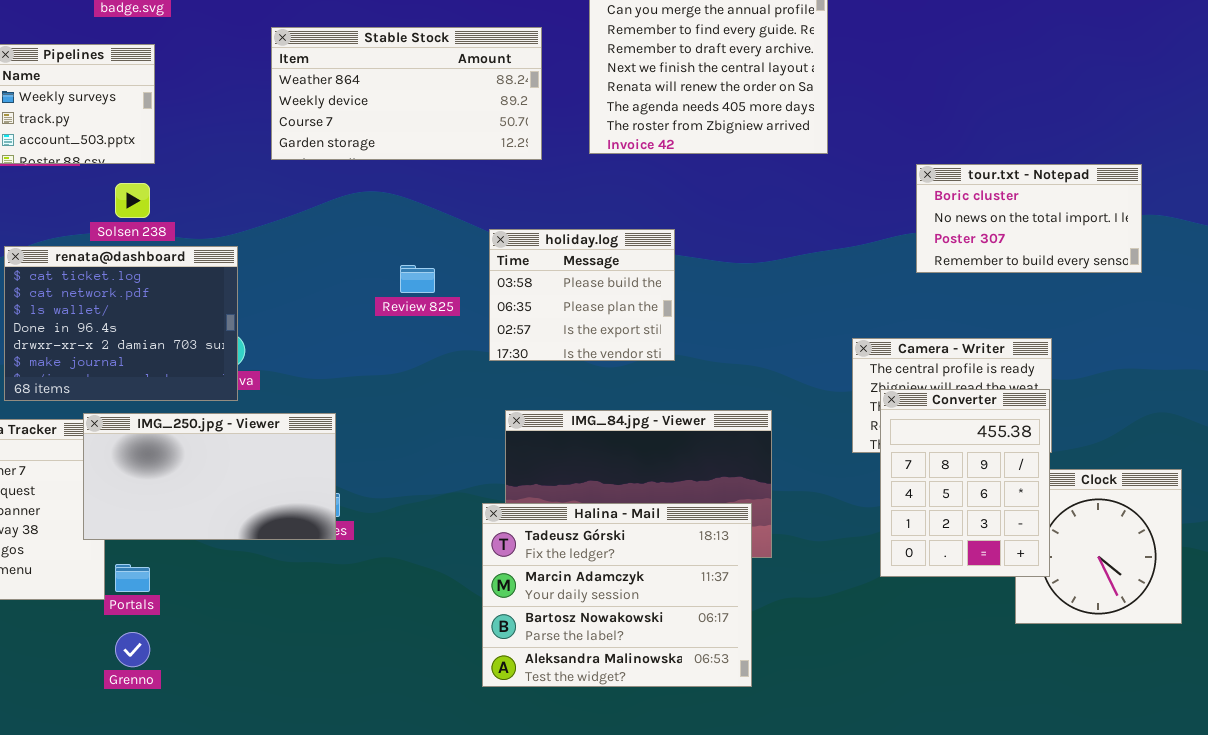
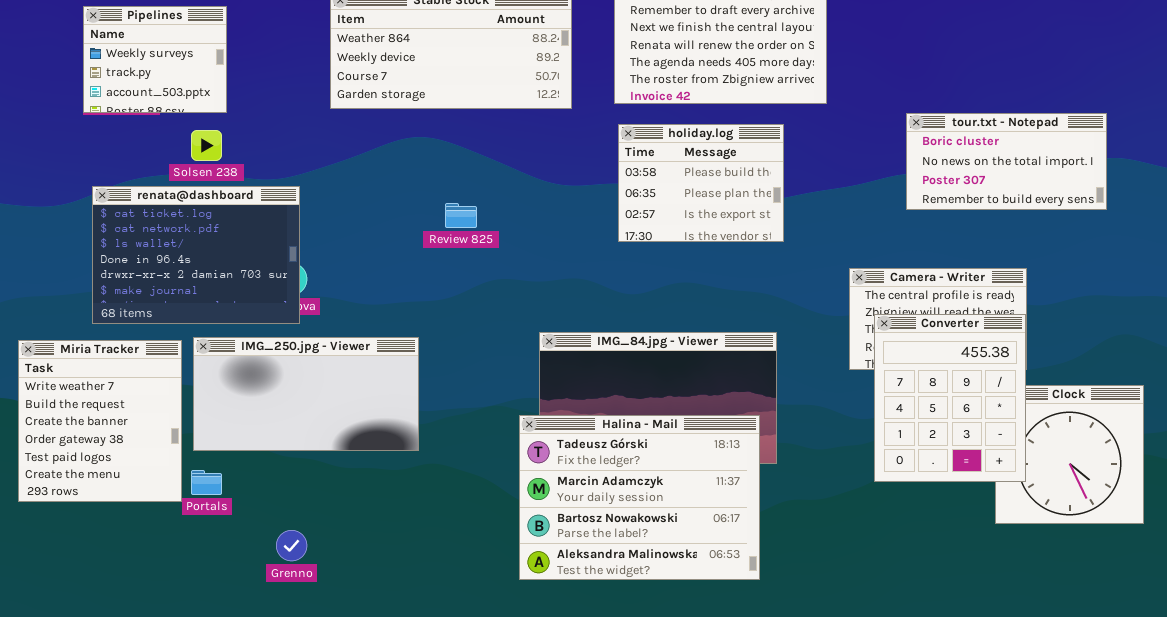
holiday.log: [489,229,675,361] -> [618,124,784,242], moved
IMG_250.jpg - Viewer: [83,413,336,540] -> [193,337,419,451], moved
Grenno: [115,632,150,667] -> [276,530,307,561], moved

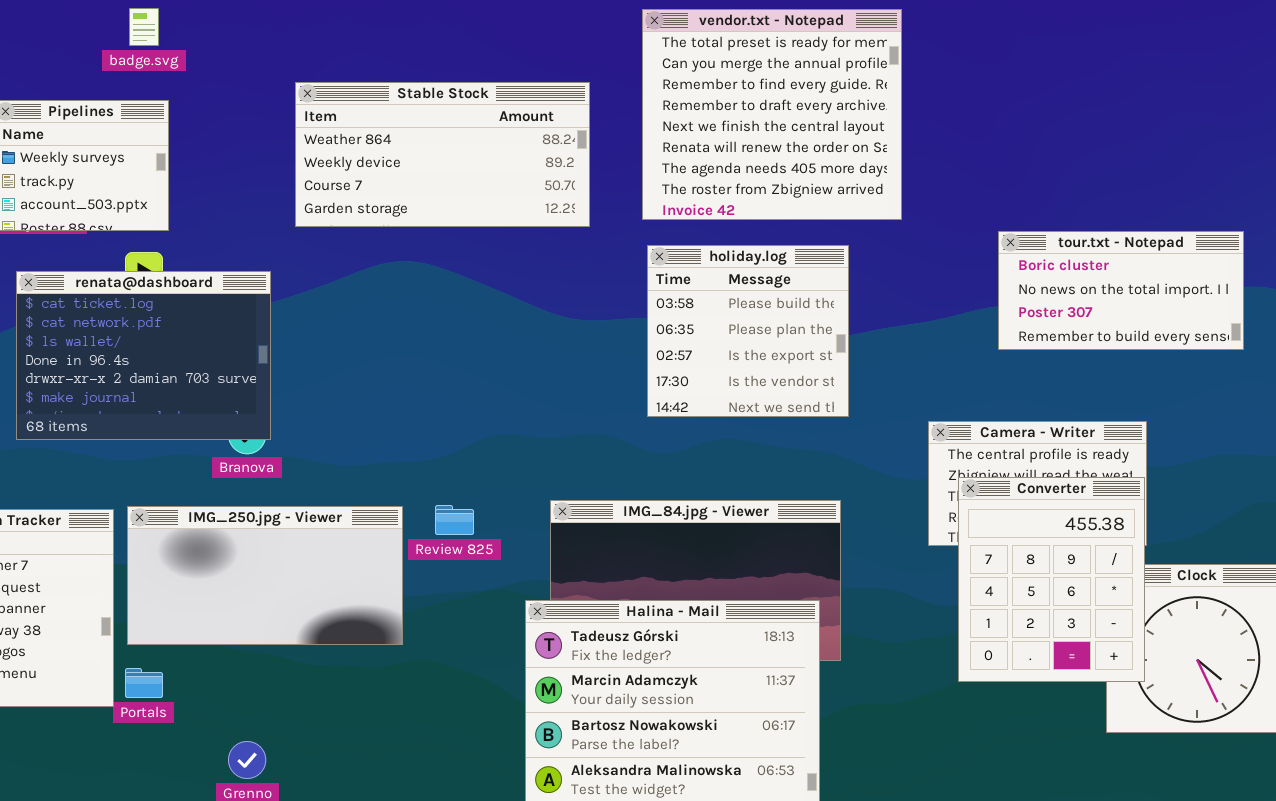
holiday.log: [618,124,784,242] -> [647,245,849,417], resized
renata@dashboard: [92,186,300,324] -> [16,271,271,440], moved
Review 825: [445,203,477,228] -> [435,505,474,535], moved

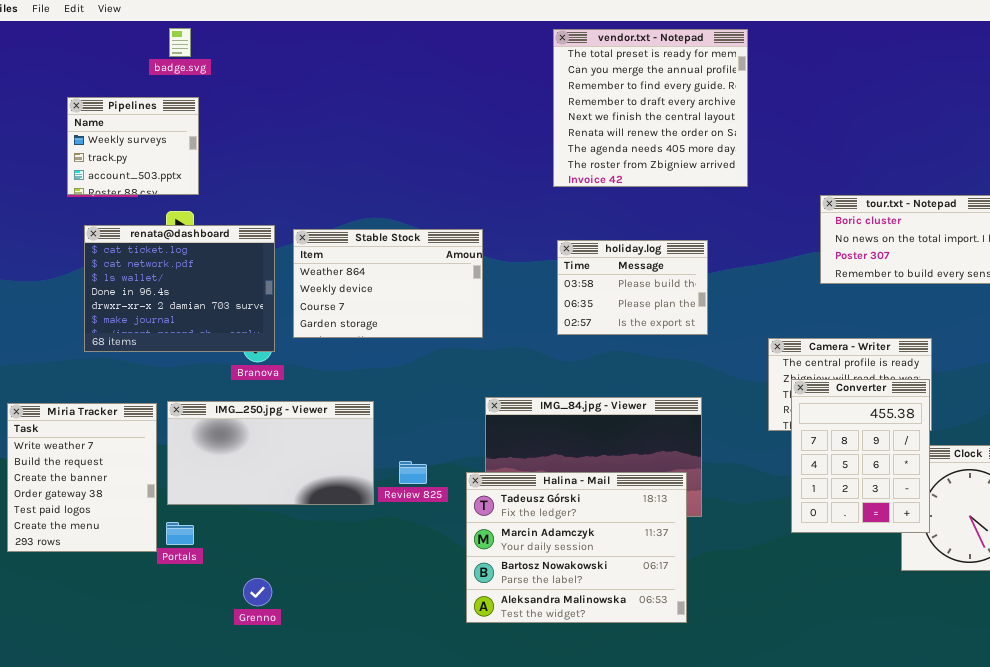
Stable Stock: [295,82,590,227] -> [293,229,483,338], moved, resized
holiday.log: [647,245,849,417] -> [557,240,708,335], resized
Review 825: [435,505,474,535] -> [399,461,427,484], moved

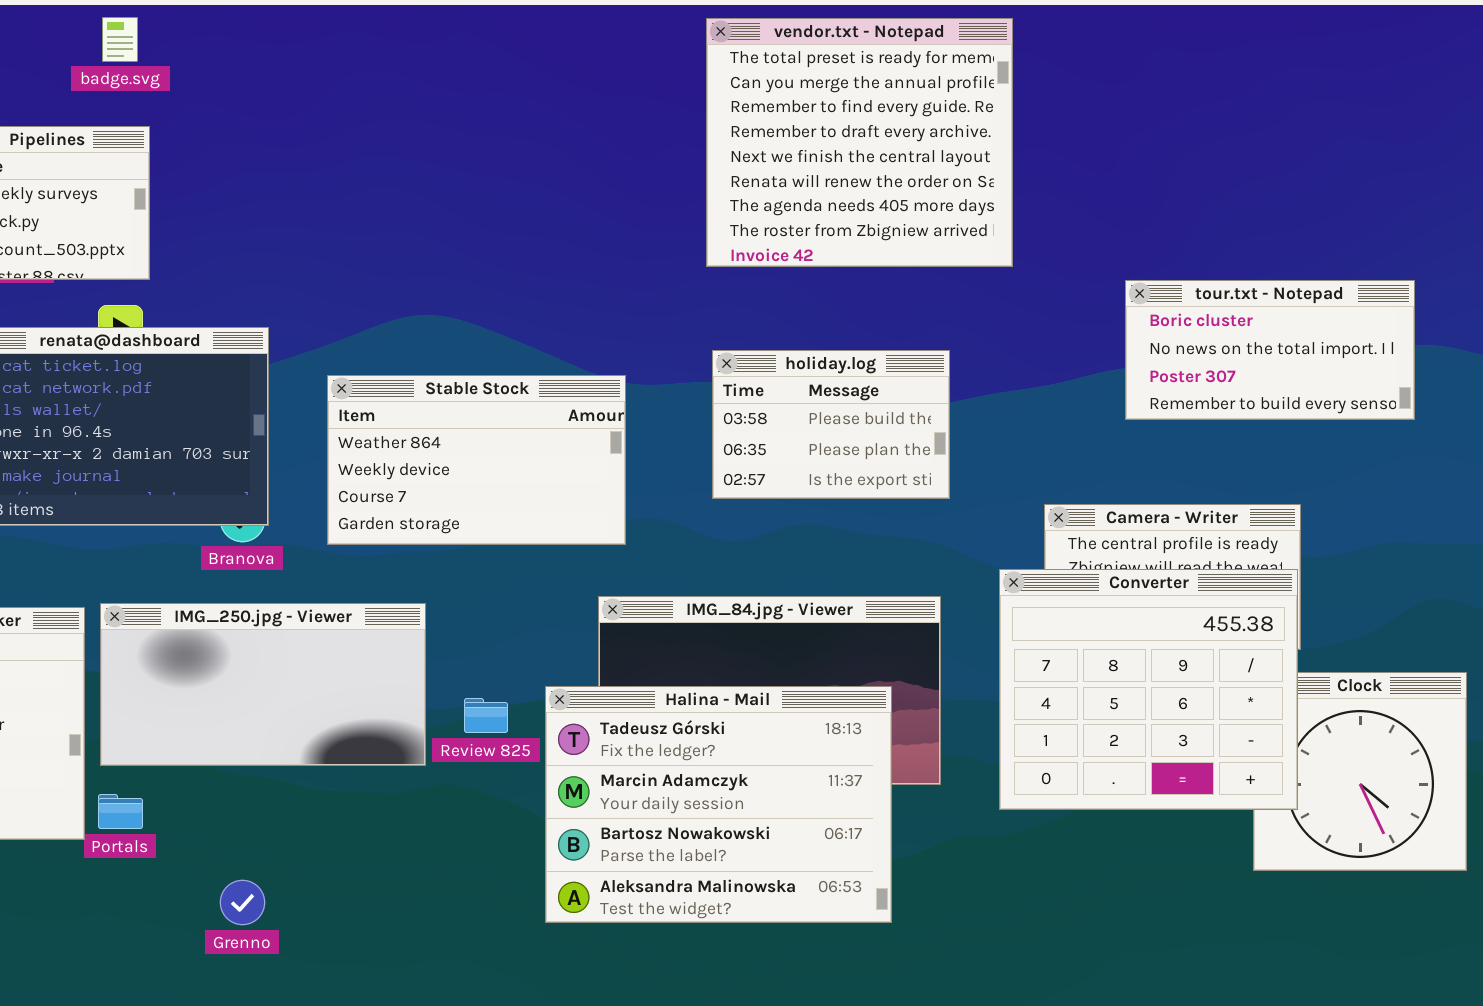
Stable Stock: [293,229,483,338] -> [327,375,626,545], moved
Converter: [791,379,930,533] -> [999,569,1298,810], resized
Halina - Mail: [466,472,687,623] -> [545,686,892,923], moved

